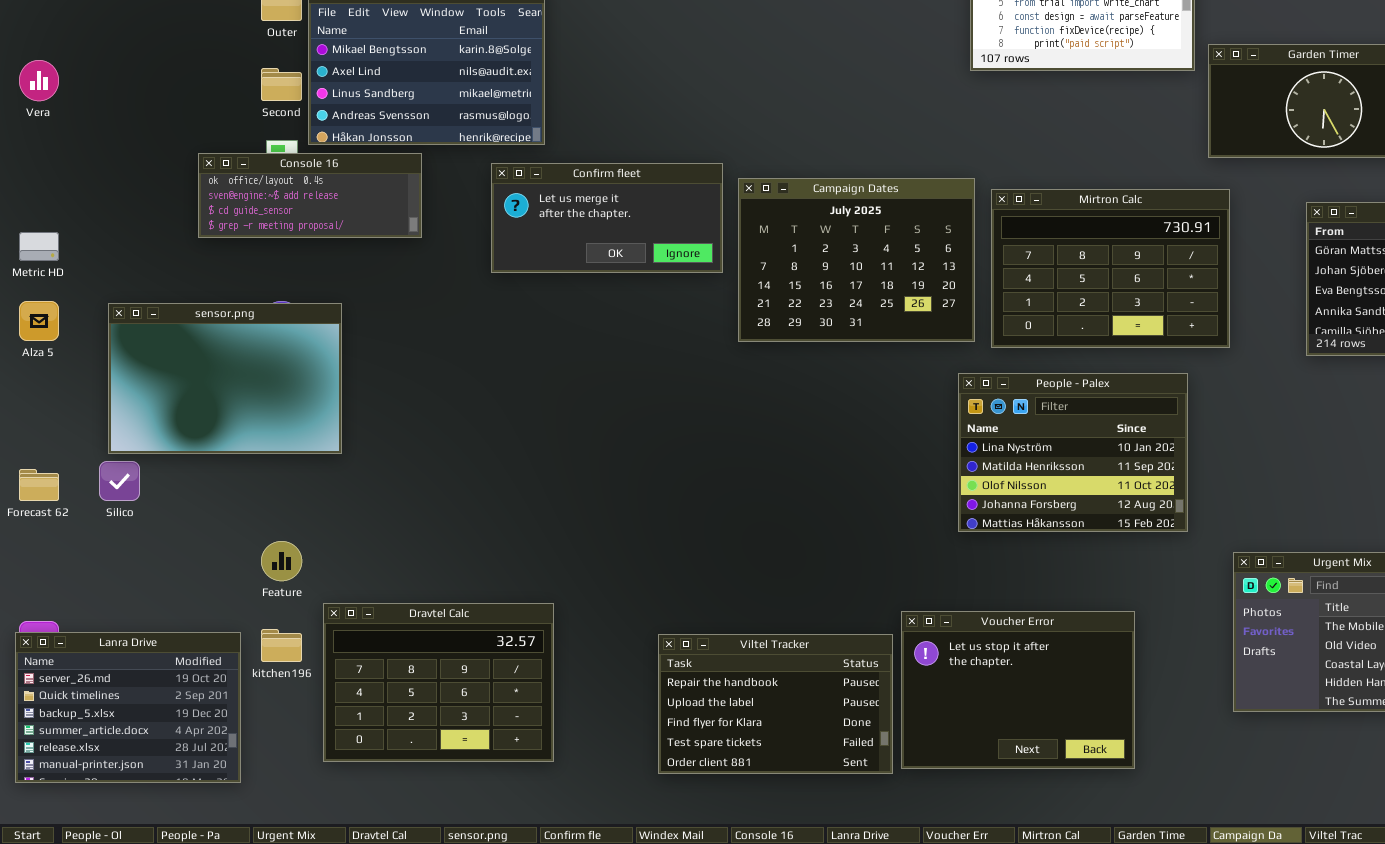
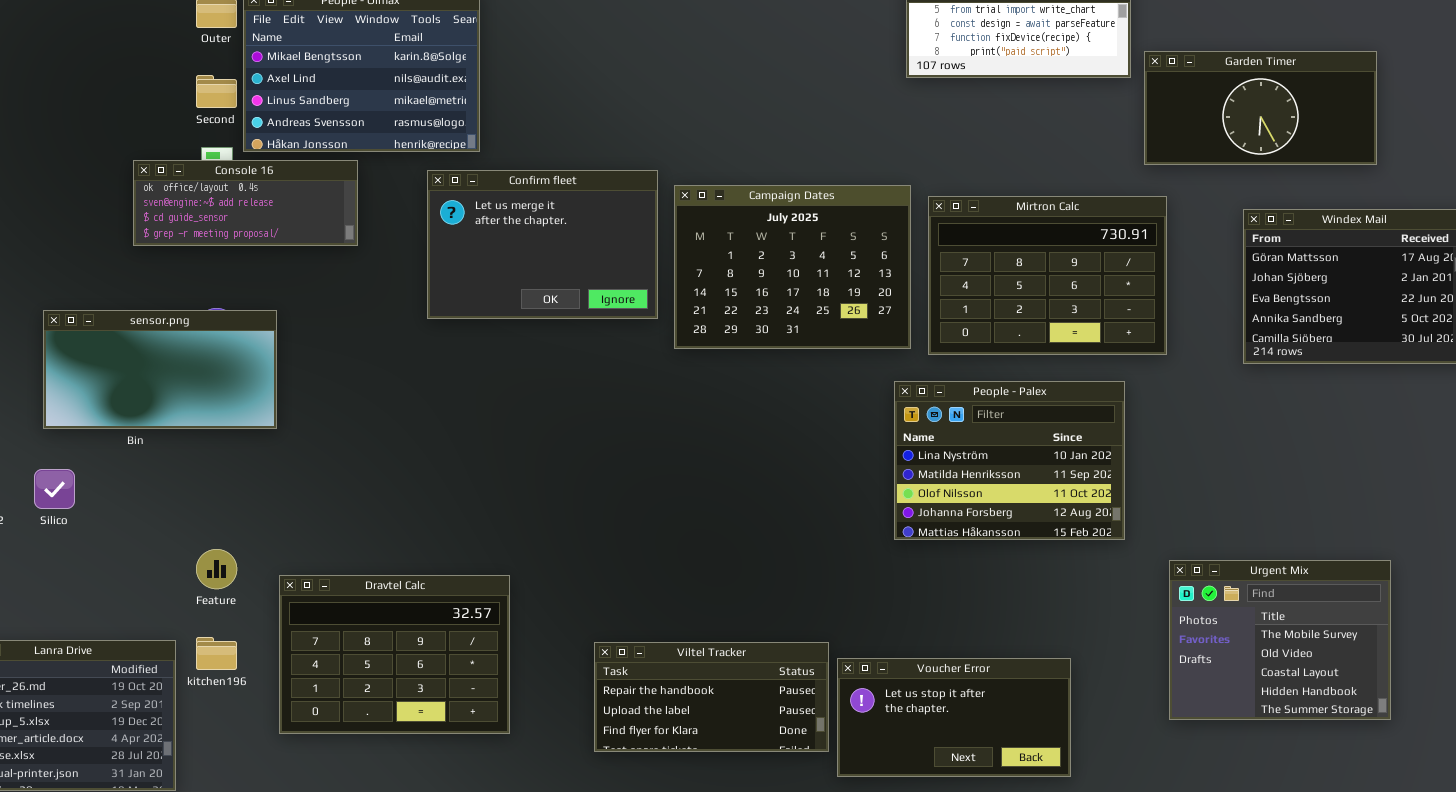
Confirm fleet: [491,163,723,273] -> [427,170,658,319], resized
sensor.png: [108,303,342,454] -> [43,310,277,429], resized
Dravtel Calc: [323,603,554,762] -> [279,575,510,734], moved
Voucher Error: [901,611,1135,769] -> [837,658,1071,777], resized
Viltel Tracker: [658,634,893,774] -> [594,642,829,752], resized

